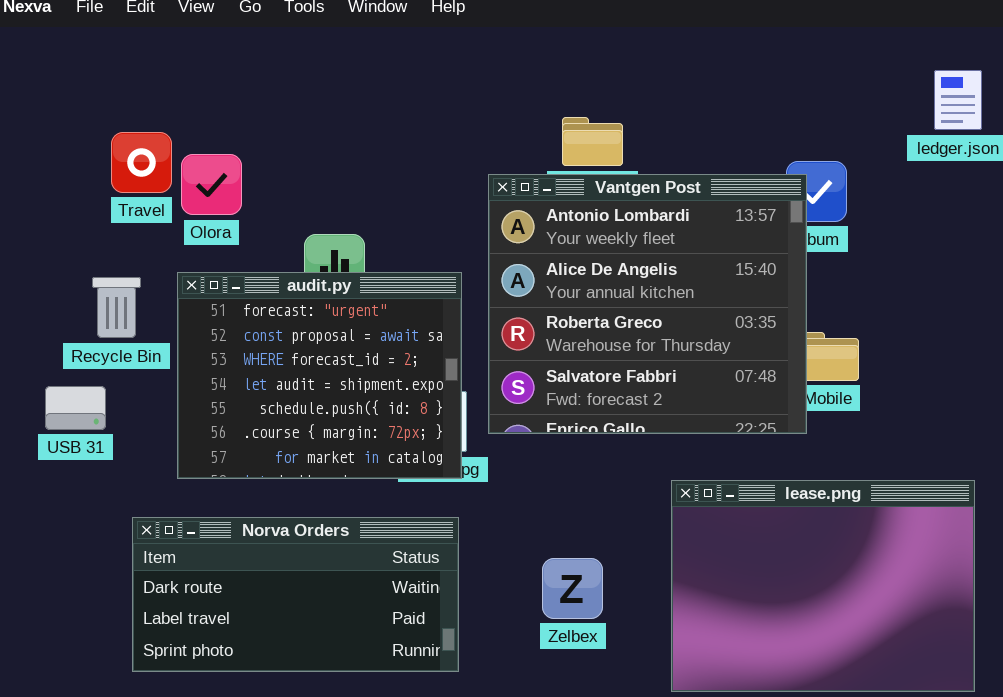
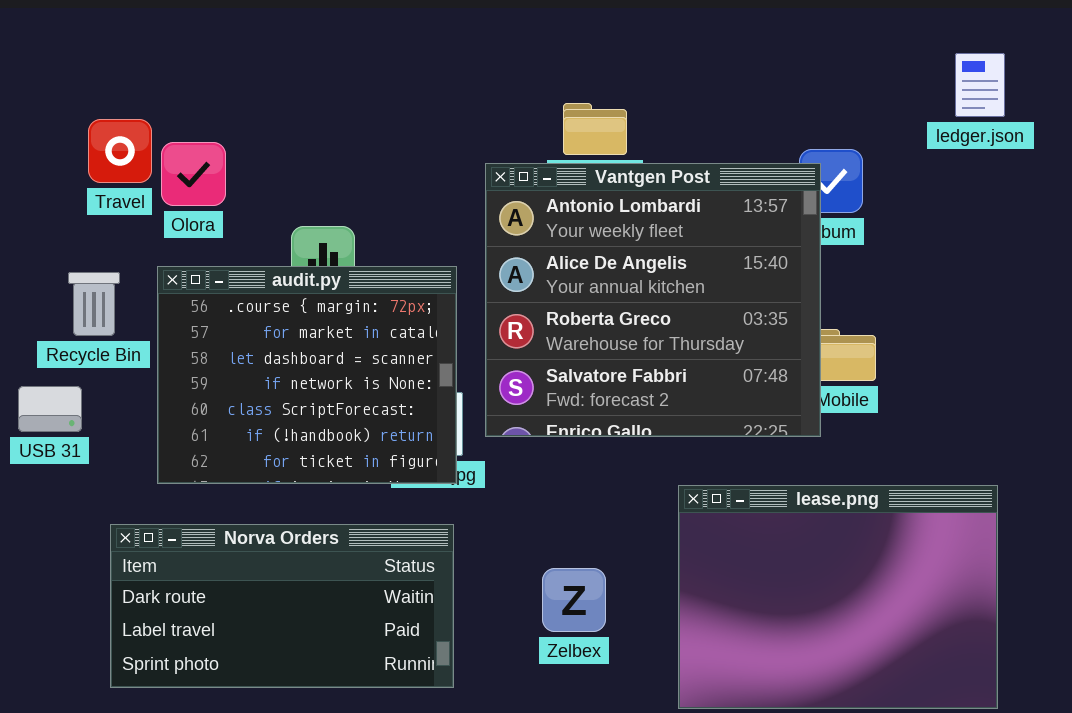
audit.py: [177,272,462,479] -> [157,266,457,484], scrolled down 5 rows

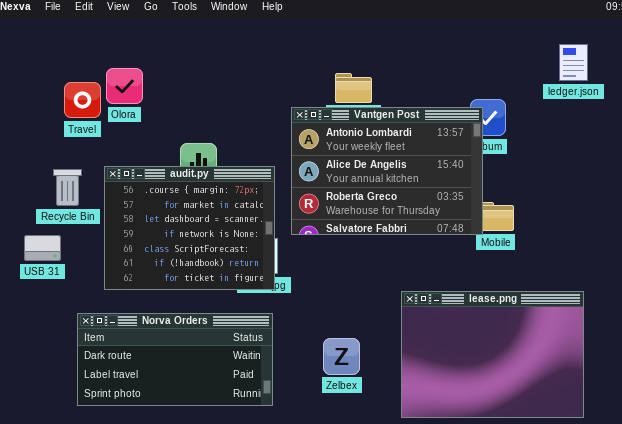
Olora: [161,142,226,206] -> [106,68,143,104], moved
Vantgen Post: [485,163,821,437] -> [291,107,483,235], resized

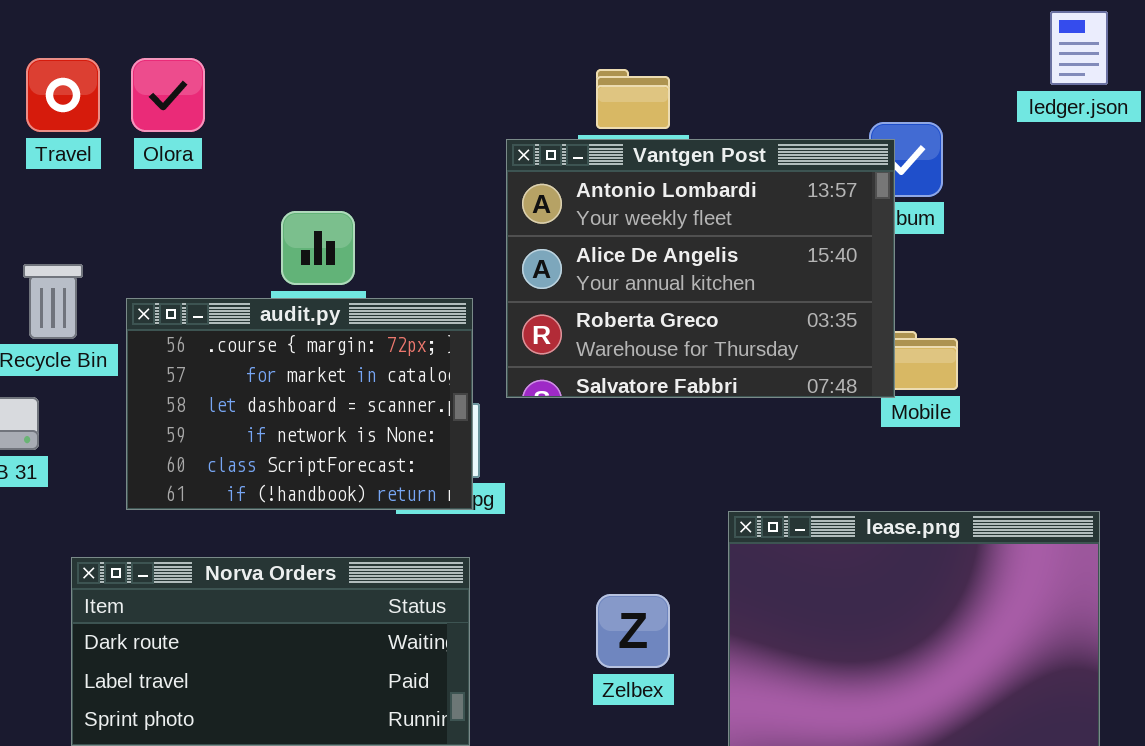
Travel: [64,82,101,118] -> [26,58,100,132], moved
audit.py: [104,166,275,290] -> [126,298,473,510], resized
Zelbex: [323,338,360,375] -> [596,594,670,668], moved

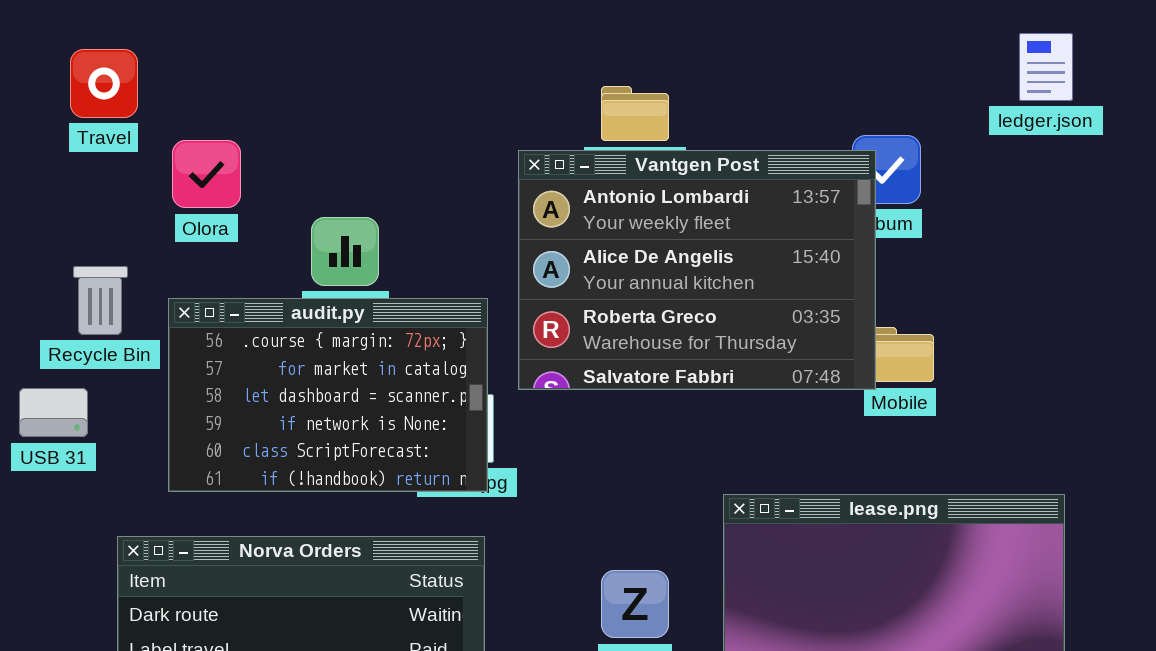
Travel: [26,58,100,132] -> [70,49,138,118], moved
Olora: [131,58,205,132] -> [172,140,241,208], moved

